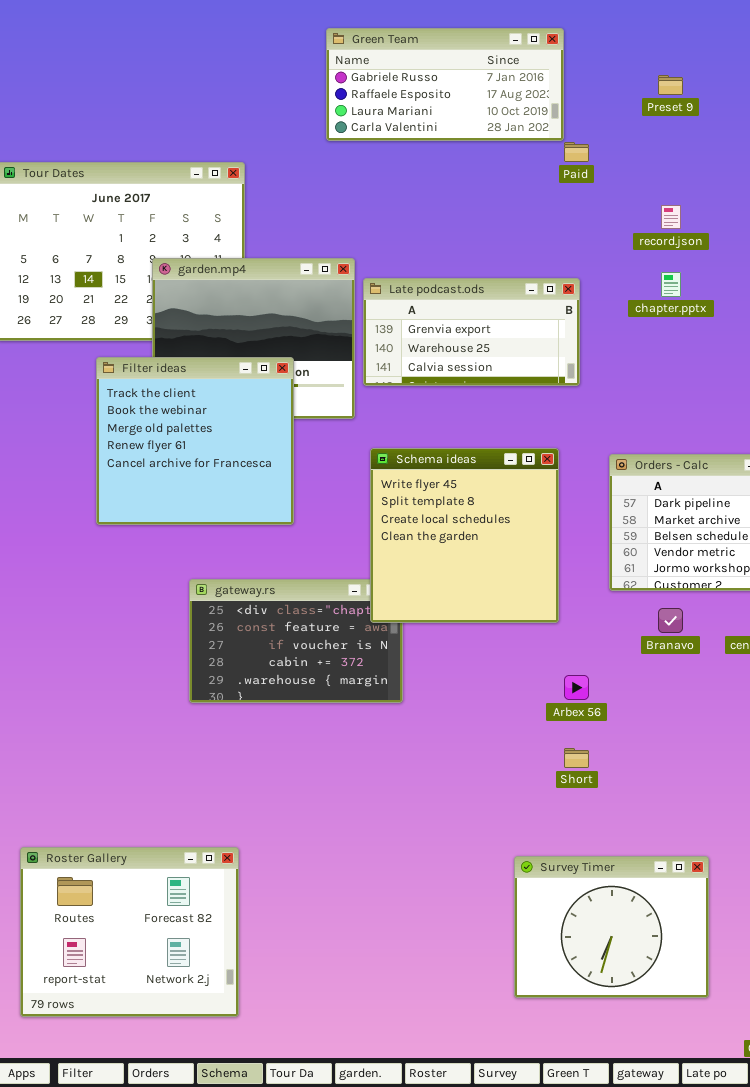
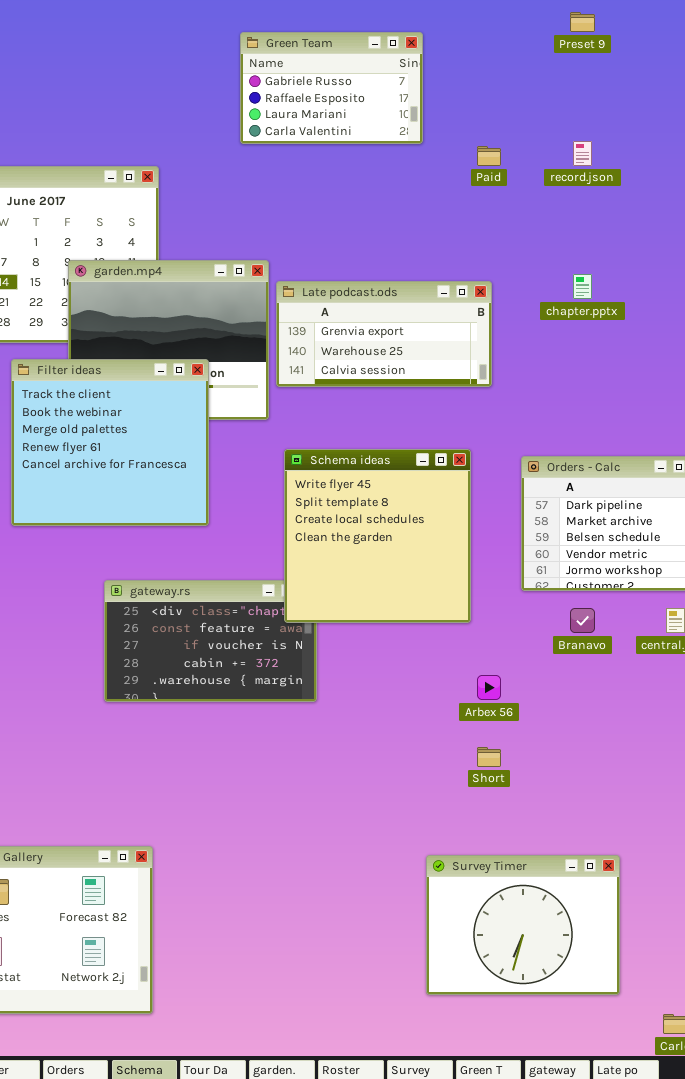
Green Team: [326,28,564,141] -> [240,32,423,144], resized
Preset 9: [658,75,683,95] -> [570,12,595,32], moved
record.json: [661,205,681,229] -> [573,141,592,166], moved

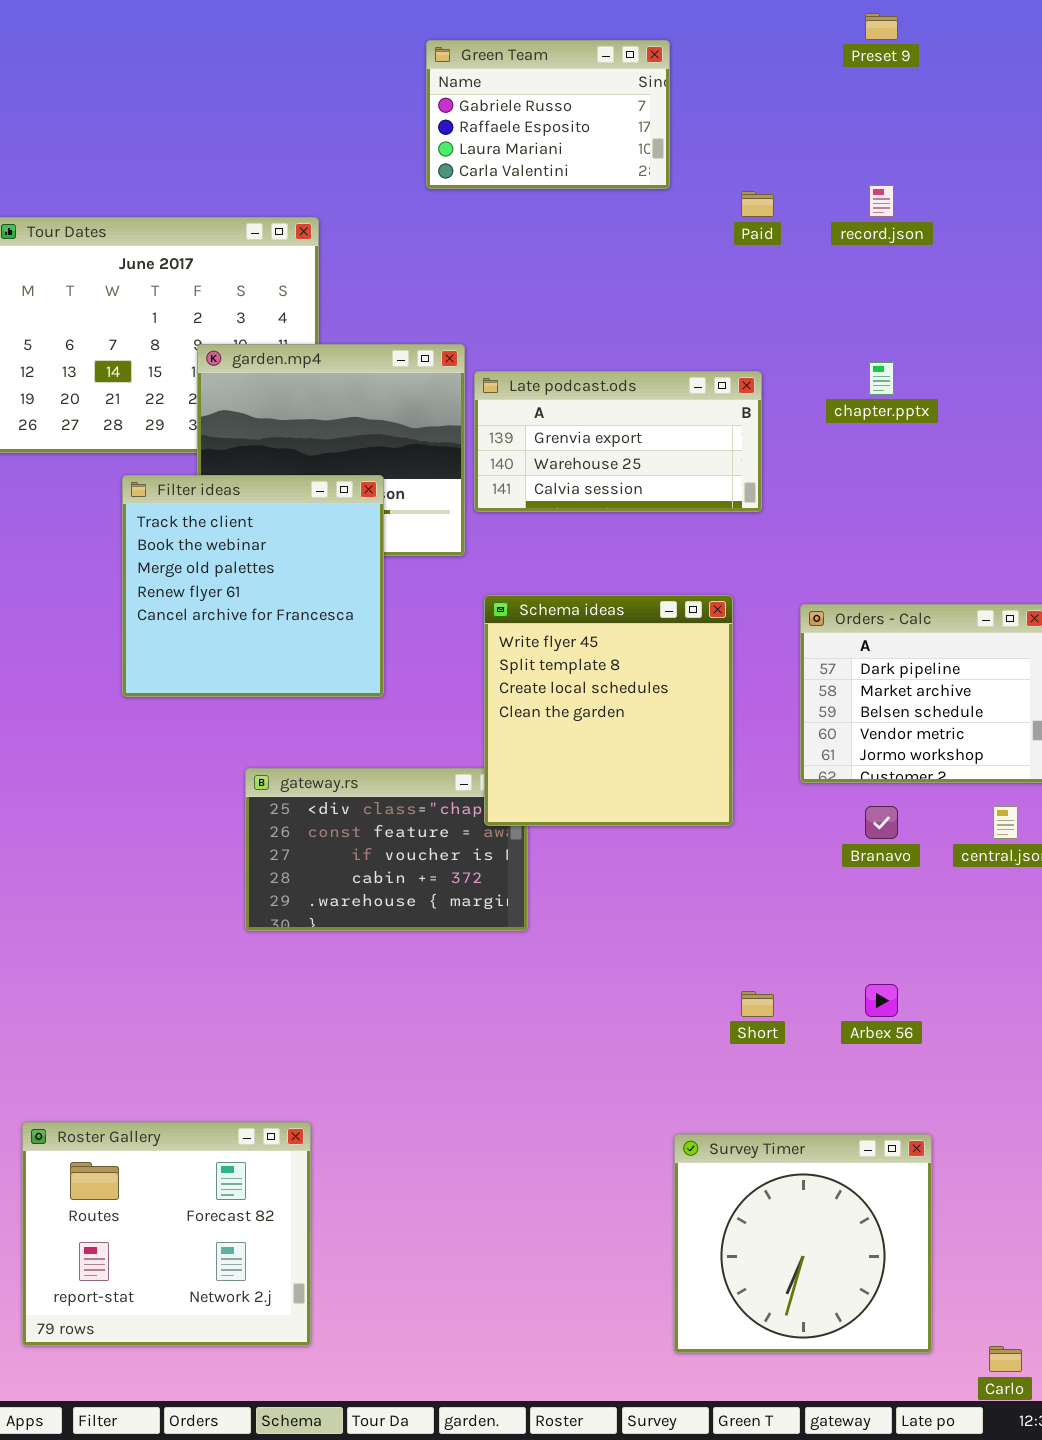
Arbex 56: [477,675,501,700] -> [865,984,898,1017], moved
Survey Timer: [426,855,620,995] -> [674,1134,932,1353], resized

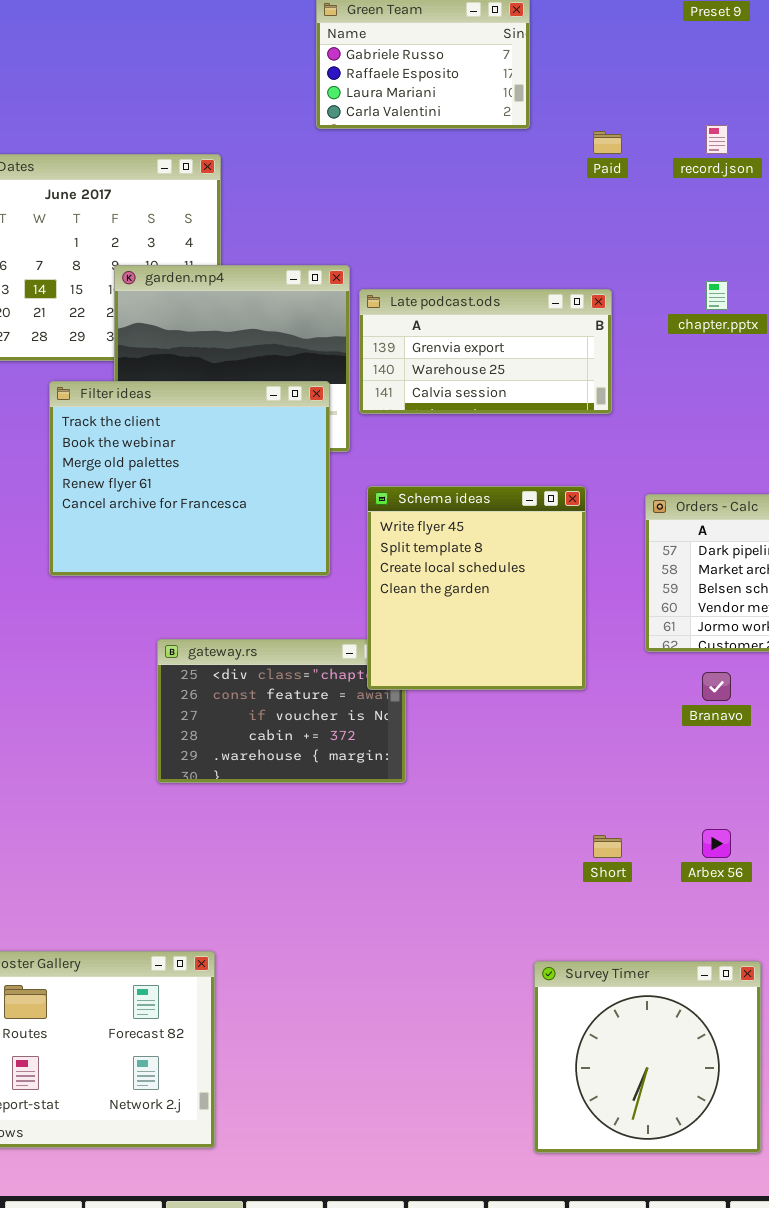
Filter ideas: [122,475,384,697] -> [49,381,330,576], resized

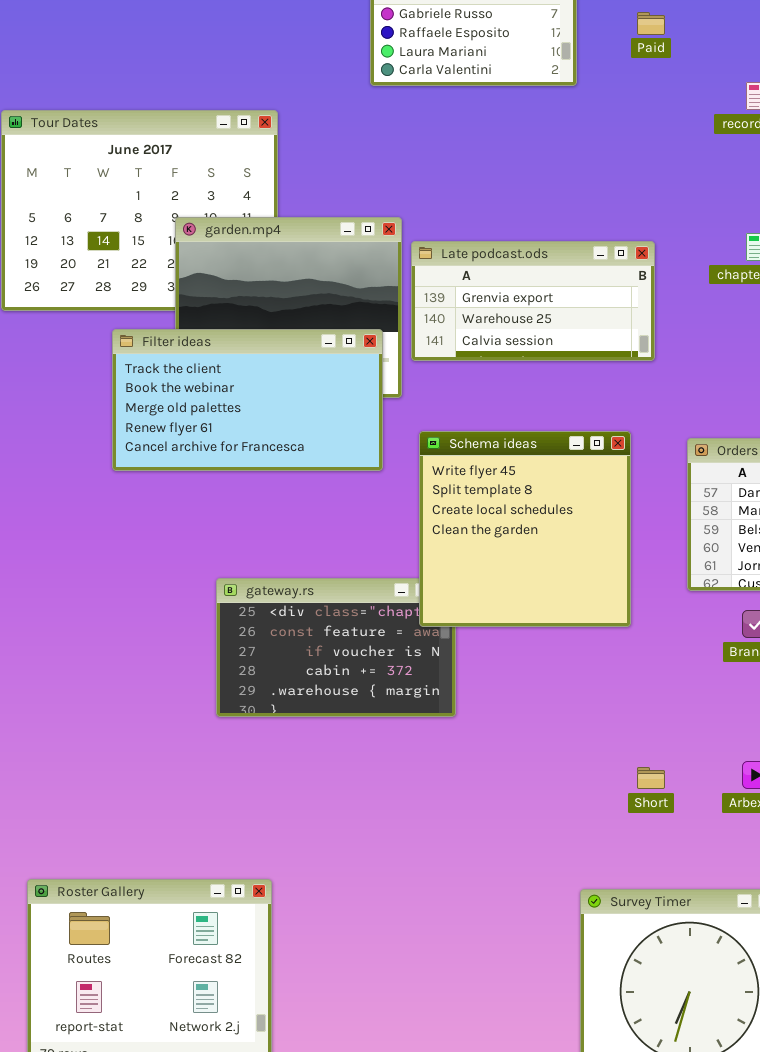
Paid: [593,131,622,154] -> [637,12,665,35], moved
Filter ideas: [49,381,330,576] -> [112,329,383,471], resized

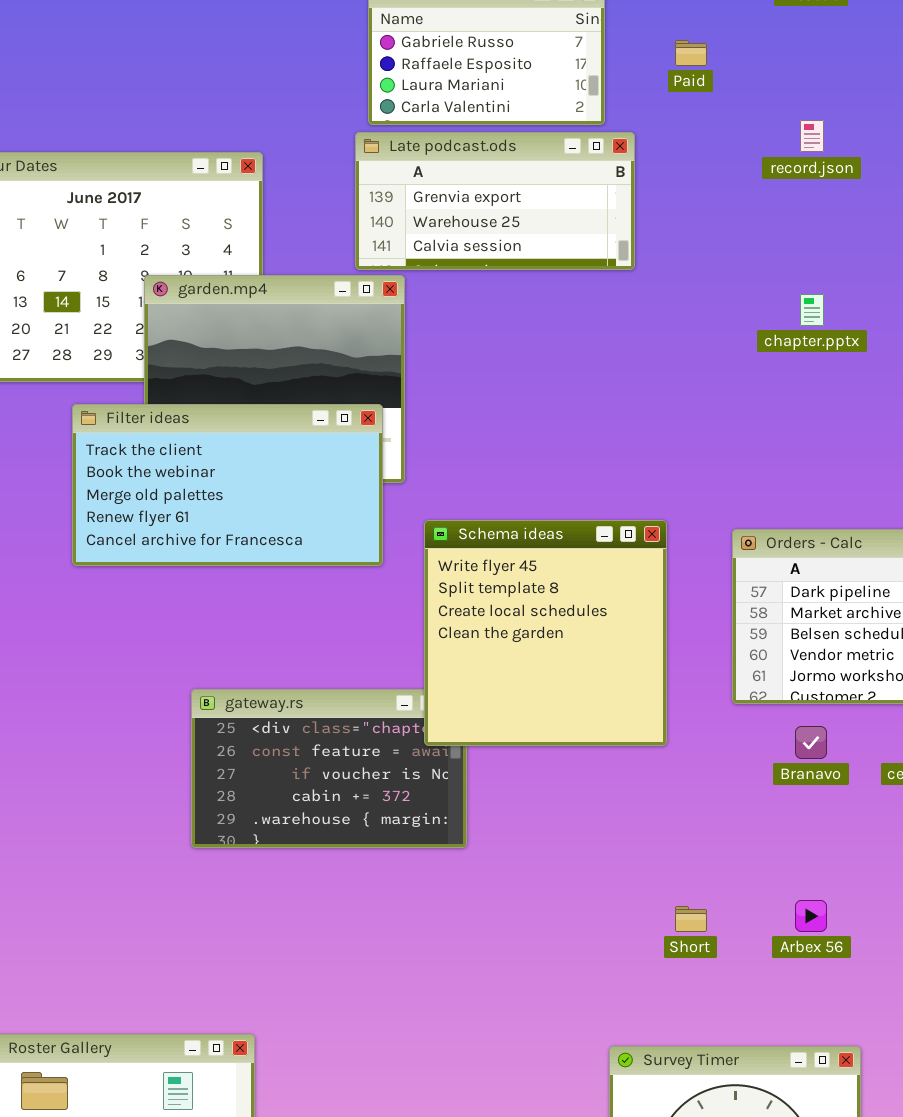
Late podcast.ods: [411,241,655,361] -> [355,132,635,270], moved

